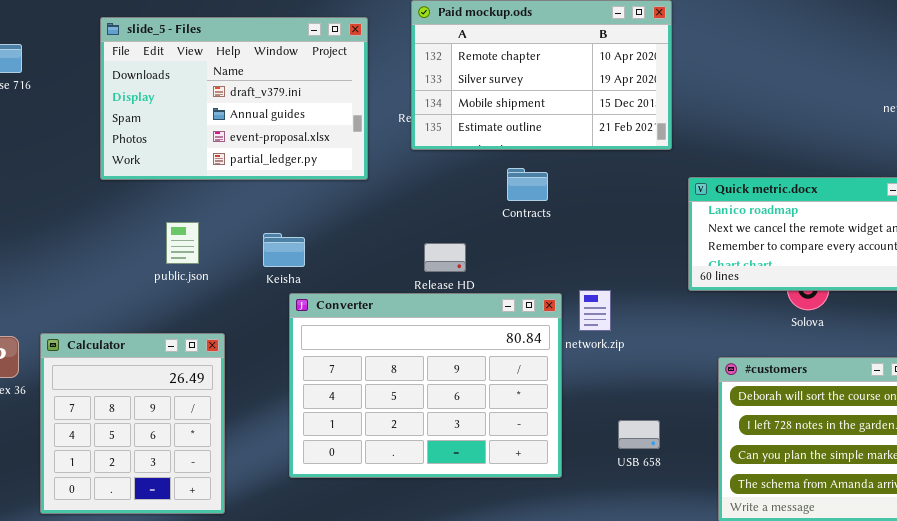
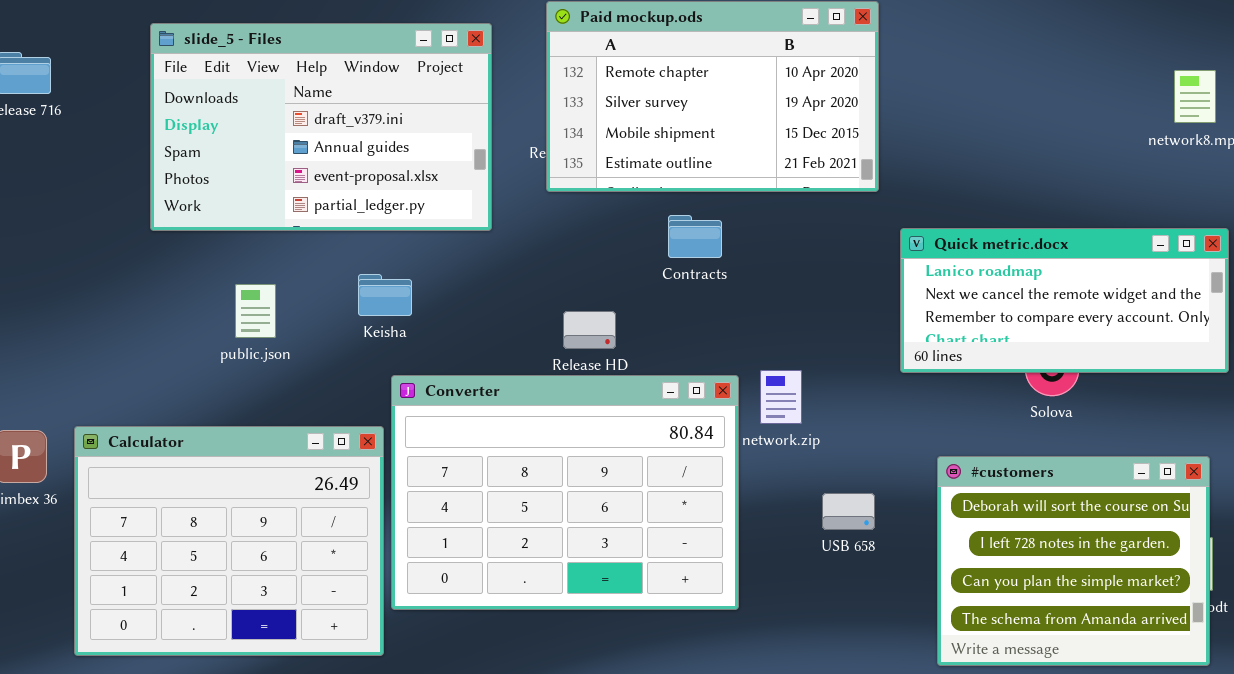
Keisha: [263,233,305,267] -> [358,274,412,316], moved
Calculator: [40,333,225,514] -> [74,426,384,656], resized
USB 658: [618,420,660,449] -> [822,493,875,530], moved

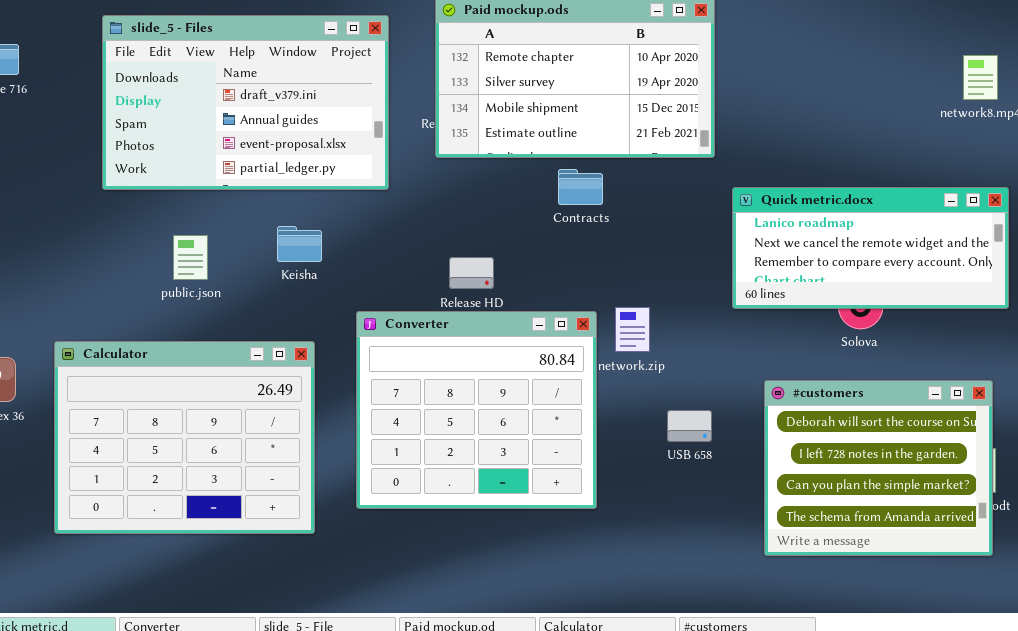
Contracts: [668,215,722,258] -> [558,169,603,205], moved
Converter: [391,375,739,610] -> [356,311,597,509], resized
Calculator: [74,426,384,656] -> [54,341,315,534], moved

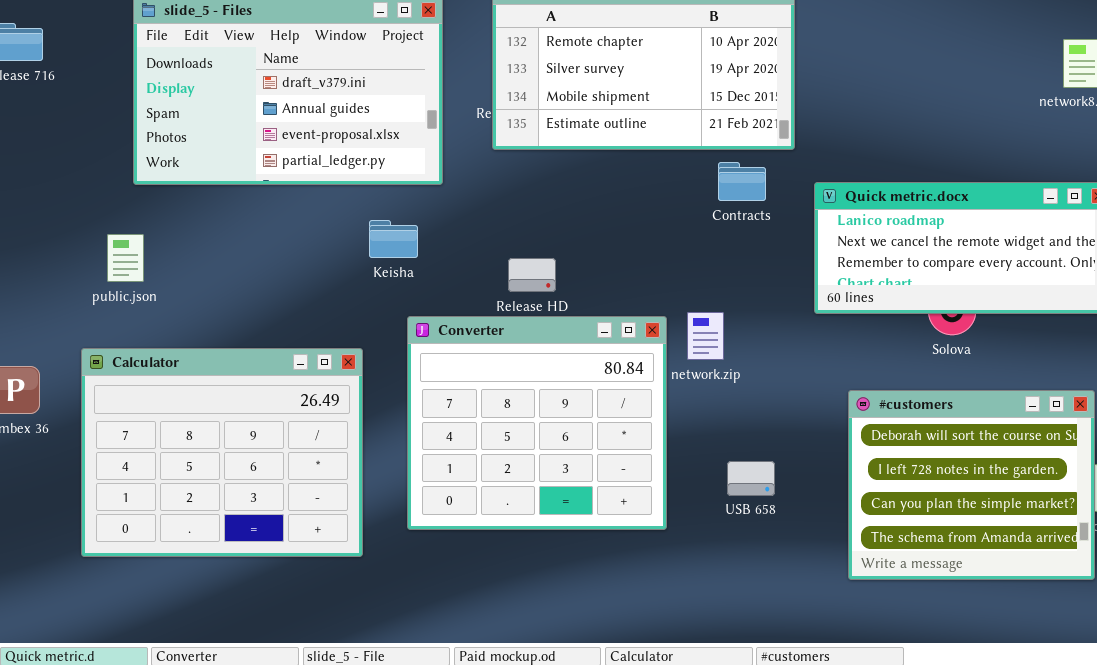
Contracts: [558,169,603,205] -> [718,162,766,201], moved
Keisha: [277,226,322,262] -> [369,220,418,258], moved
public.json: [173,235,208,280] -> [107,234,144,282], moved
USB 658: [667,410,712,442] -> [727,461,775,496], moved

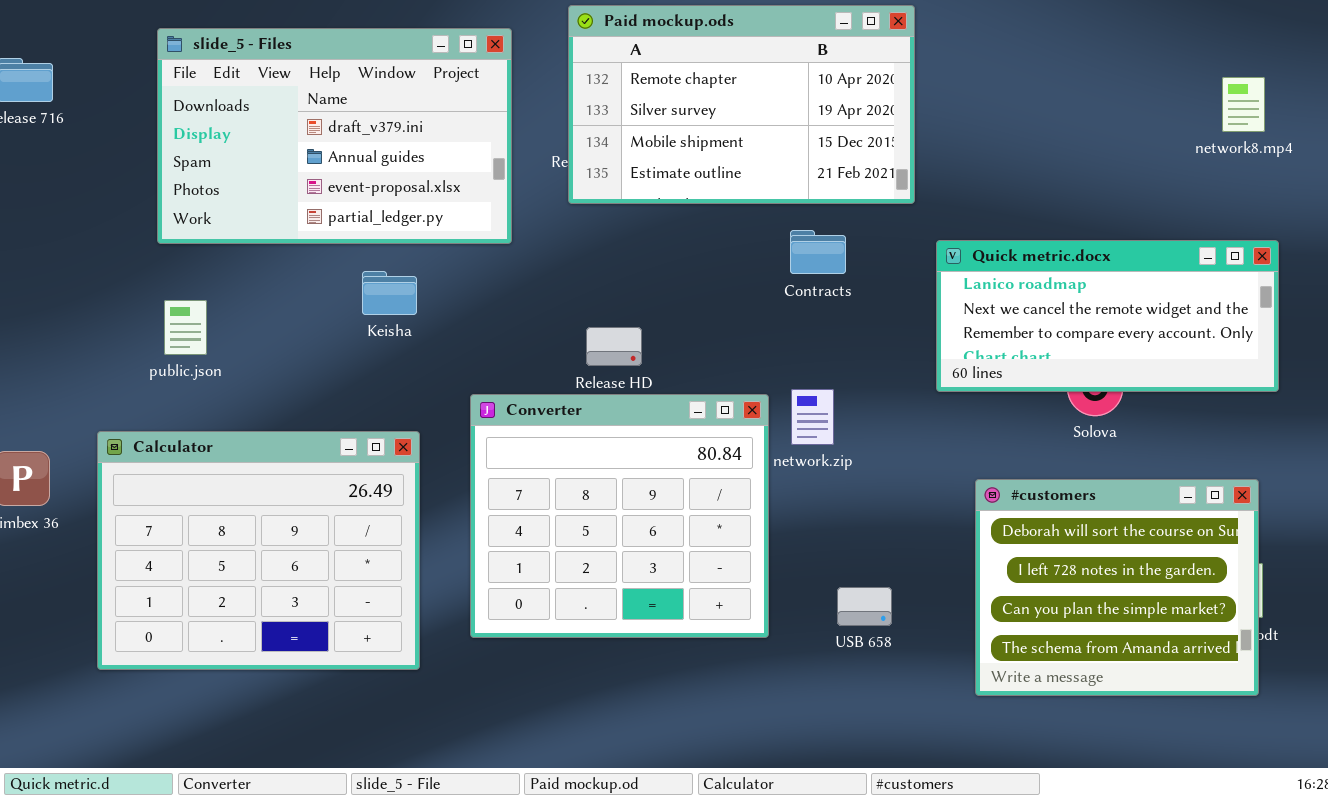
Contracts: [718,162,766,201] -> [790,230,846,274], moved
Keisha: [369,220,418,258] -> [362,271,417,315], moved
public.json: [107,234,144,282] -> [164,300,207,355], moved
USB 658: [727,461,775,496] -> [837,587,892,626], moved

